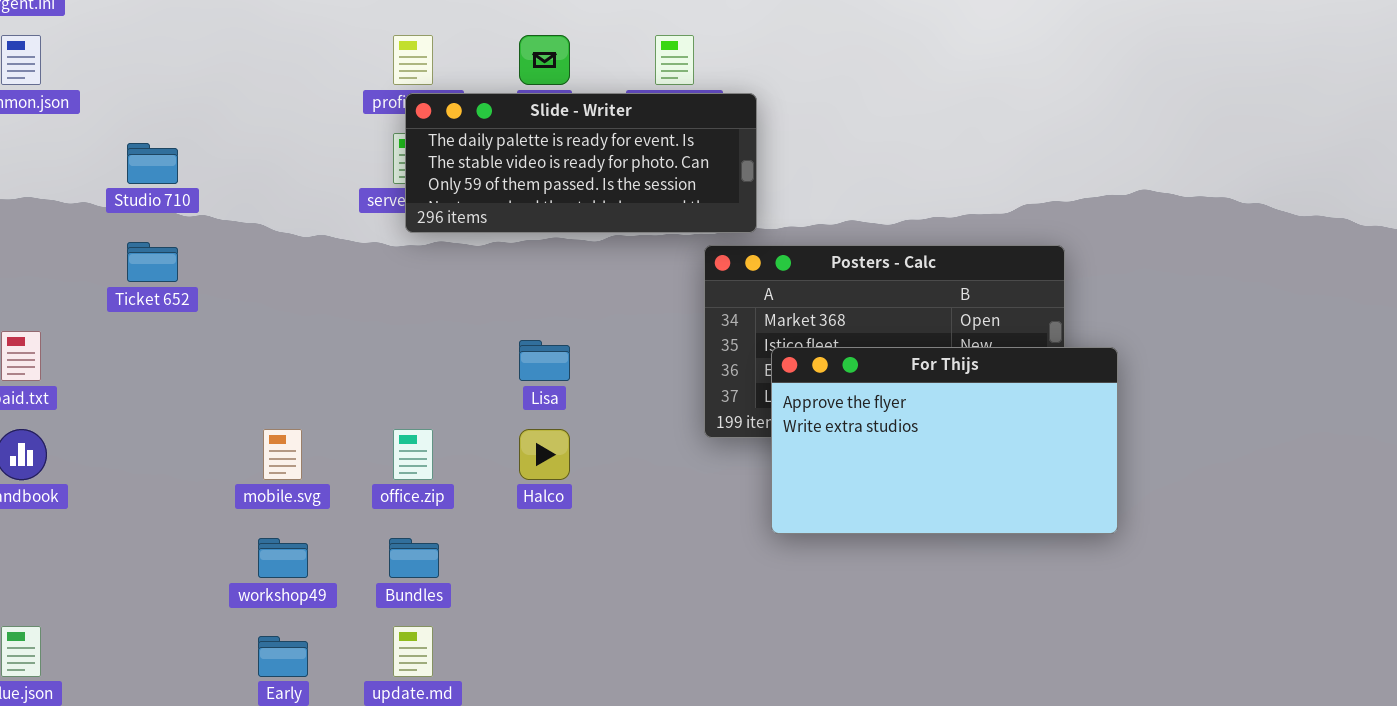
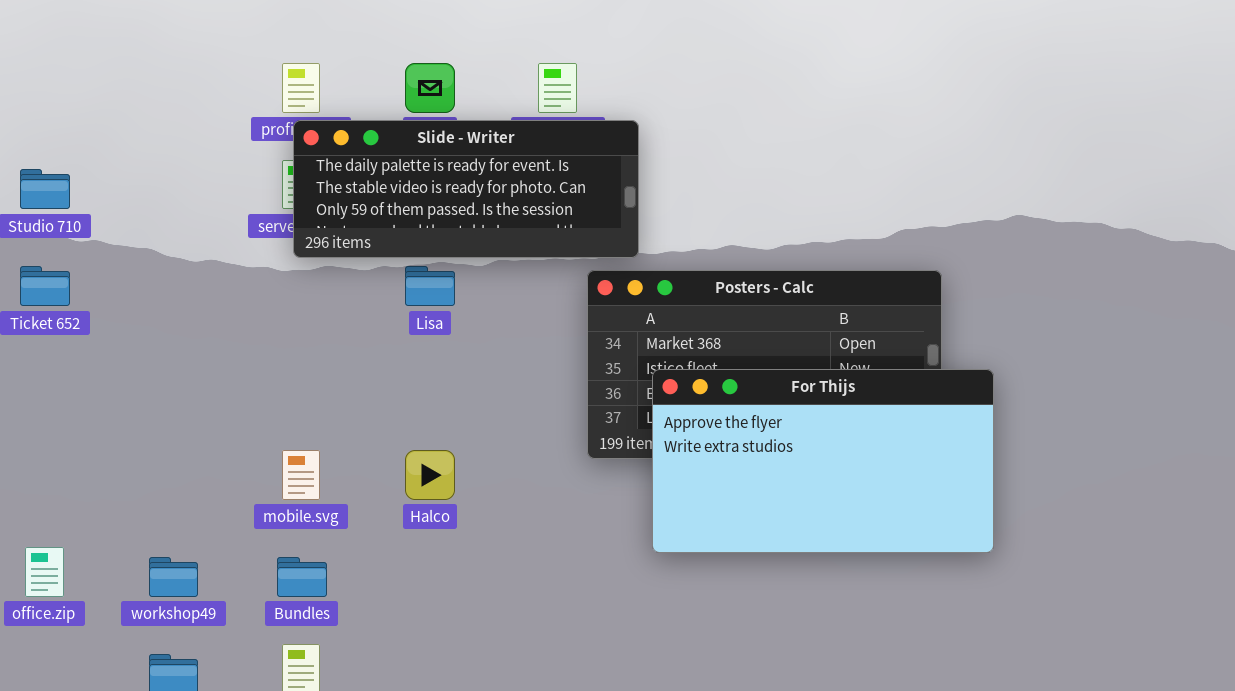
Lisa: [519,340,570,381] -> [405,266,455,306], moved
mobile.svg: [263,429,302,480] -> [282,450,320,500], moved
office.zip: [393,429,433,480] -> [25,547,64,597], moved

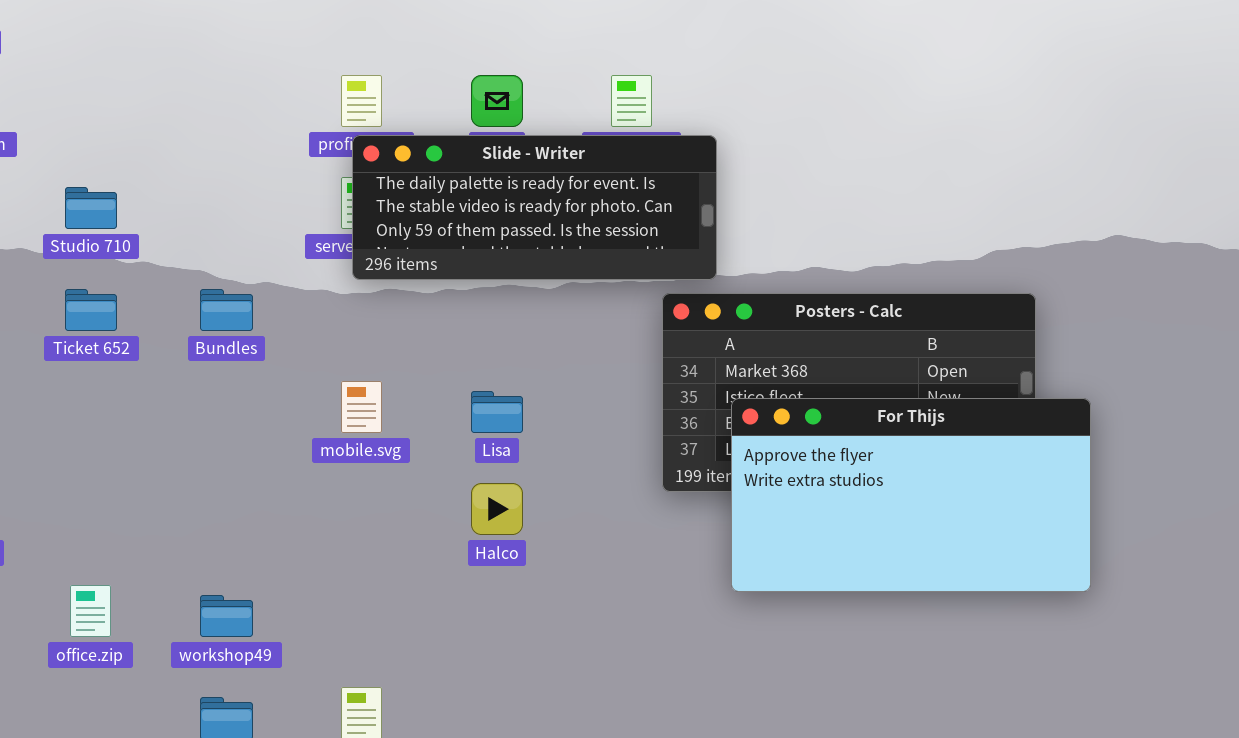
Lisa: [405,266,455,306] -> [471,391,523,433], moved
mobile.svg: [282,450,320,500] -> [341,381,382,433], moved
Bundles: [277,557,327,597] -> [200,289,253,331], moved

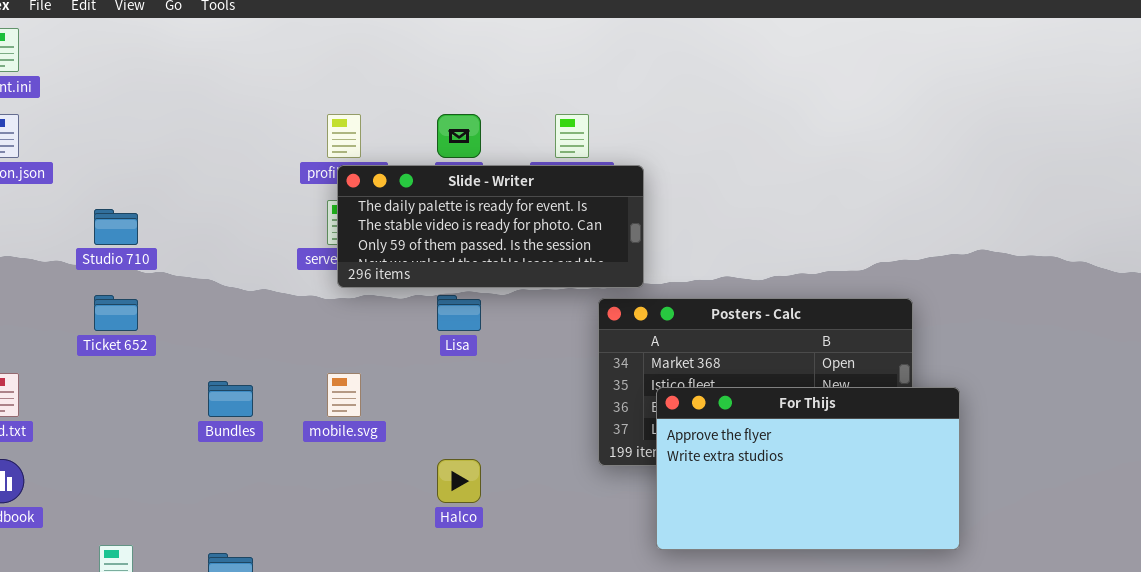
Bundles: [200,289,253,331] -> [208,381,253,417], moved
Lisa: [471,391,523,433] -> [437,295,481,331], moved

